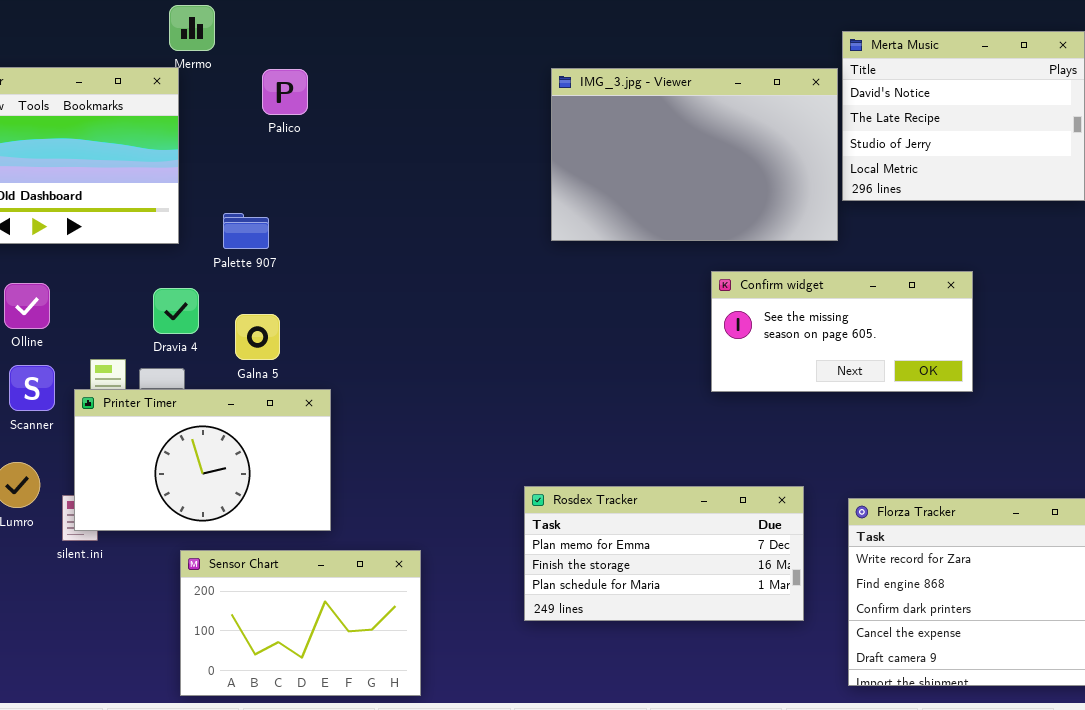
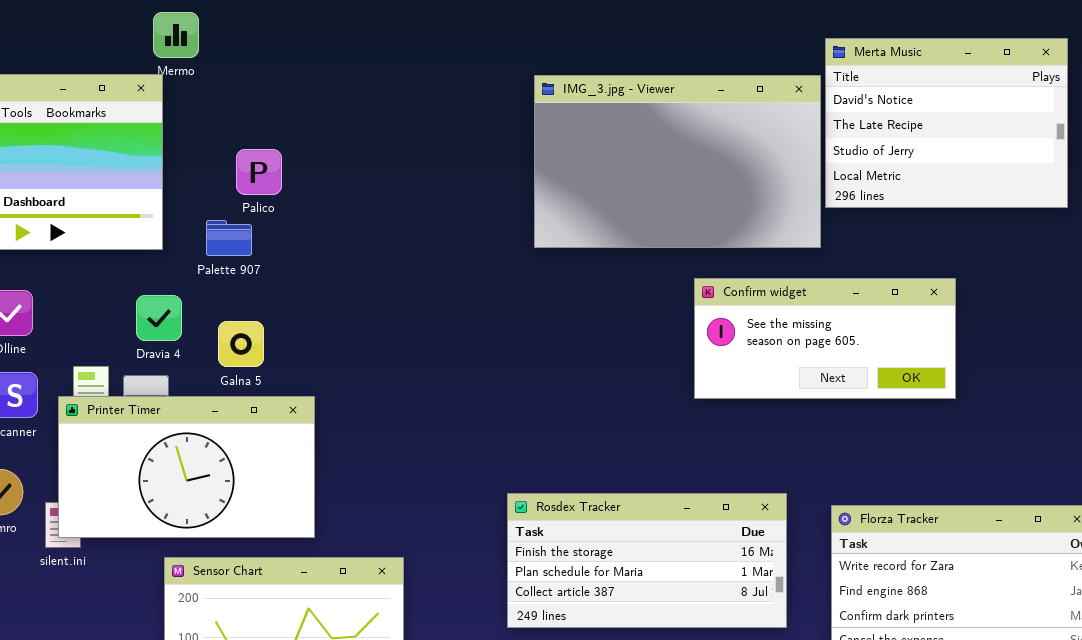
Palico: [262,69,308,115] -> [236,149,282,195], moved
Rosdex Tracker: [524,486,804,621] -> [507,493,787,628], scrolled down 1 row

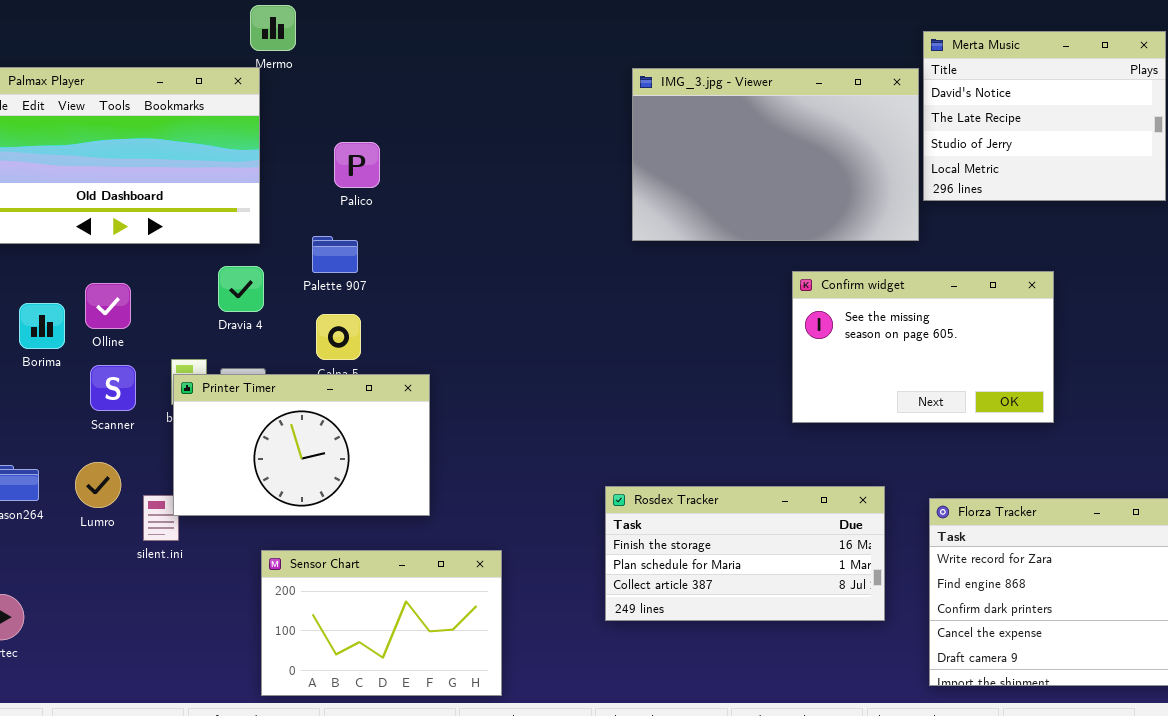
Palette 907: [206,220,252,256] -> [312,236,358,273], moved
Confirm widget: [694,278,956,399] -> [792,271,1054,423], resized
Dravia 4: [136,295,182,341] -> [218,266,264,312], moved
Printer Timer: [58,396,315,538] -> [173,374,430,516], moved

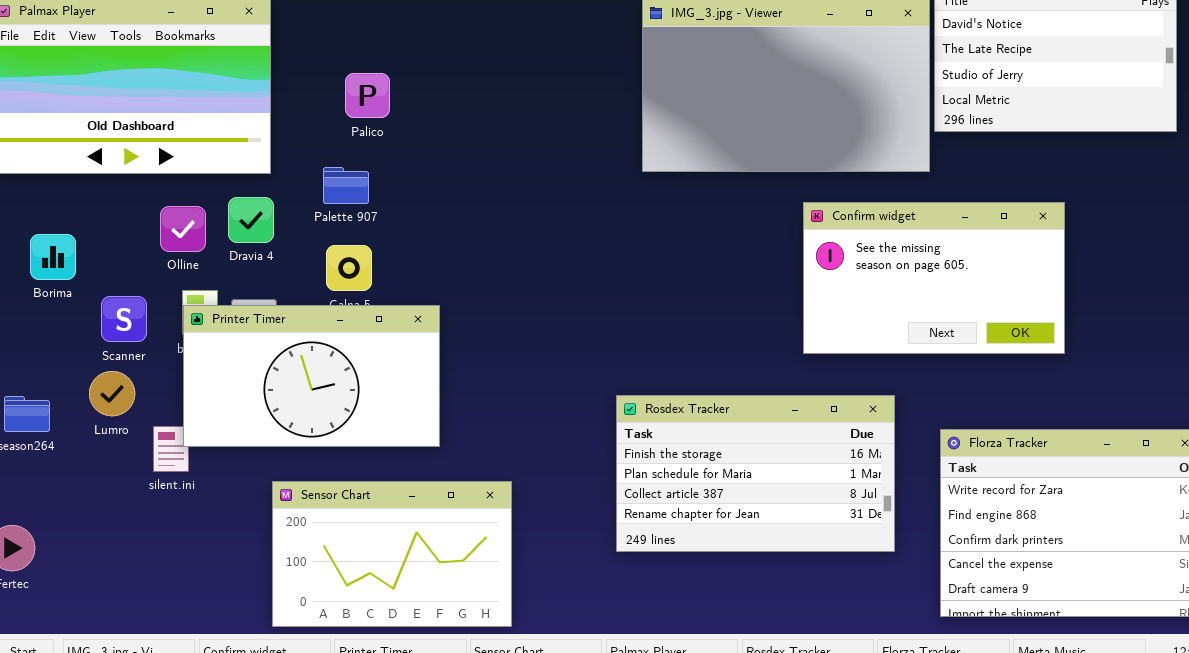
Olline: [85,283,131,329] -> [160,206,206,252], moved
Lumro: [75,462,121,508] -> [89,371,135,416], moved
Rosdex Tracker: [605,486,885,621] -> [616,395,895,552], resized

